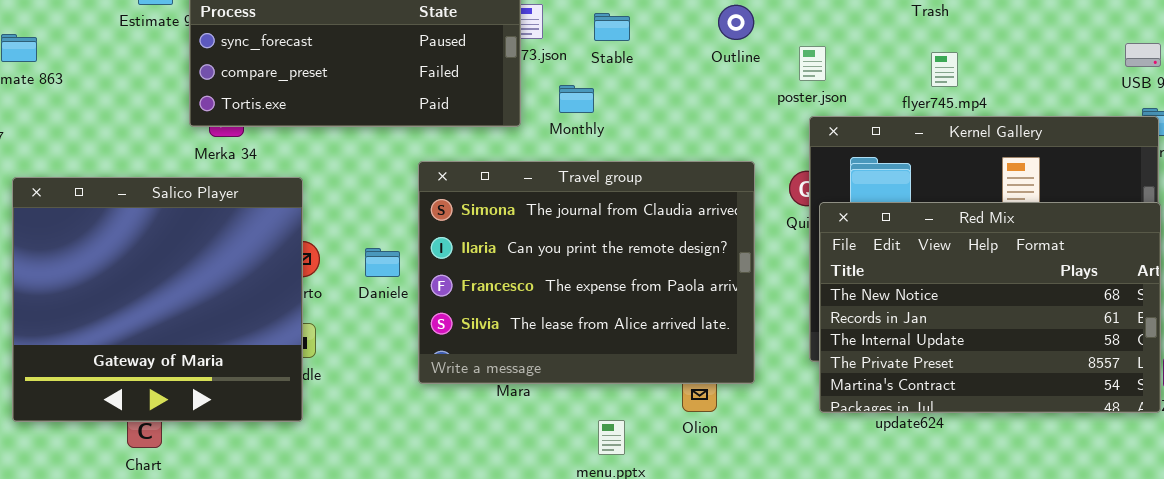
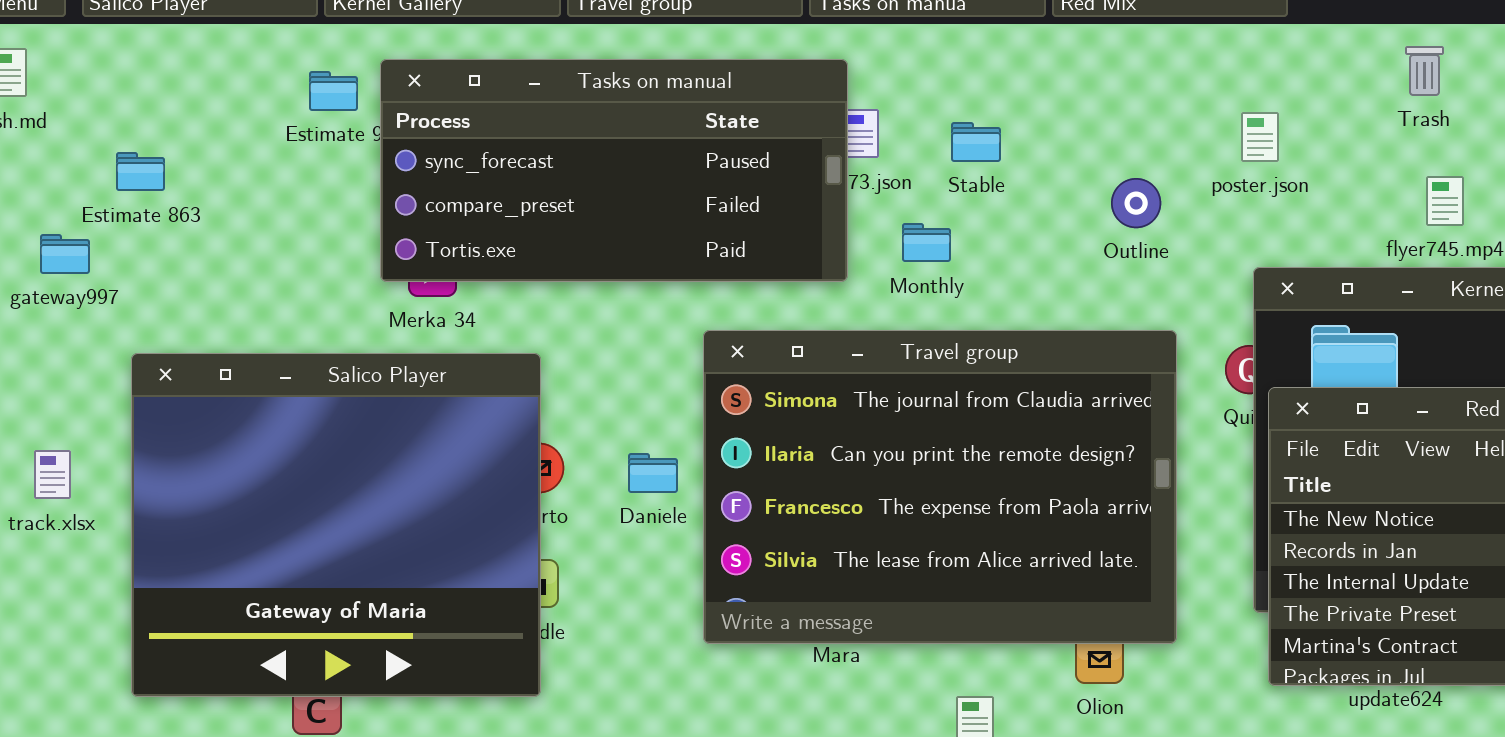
Outline: [718,5,754,40] -> [1111,178,1161,228], moved
poster.json: [799,46,826,81] -> [1241,112,1279,162], moved

